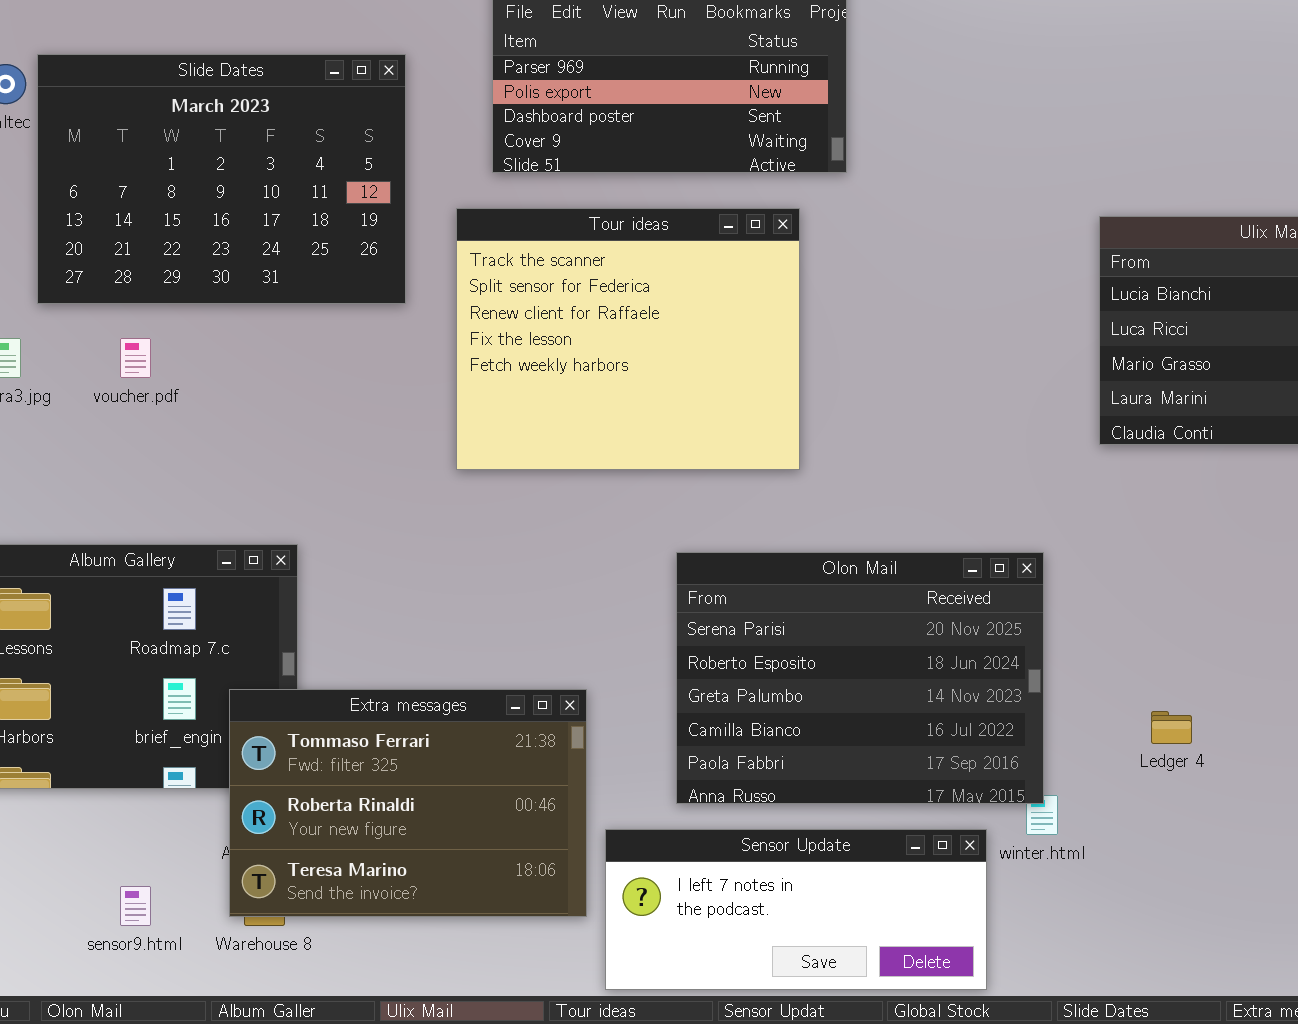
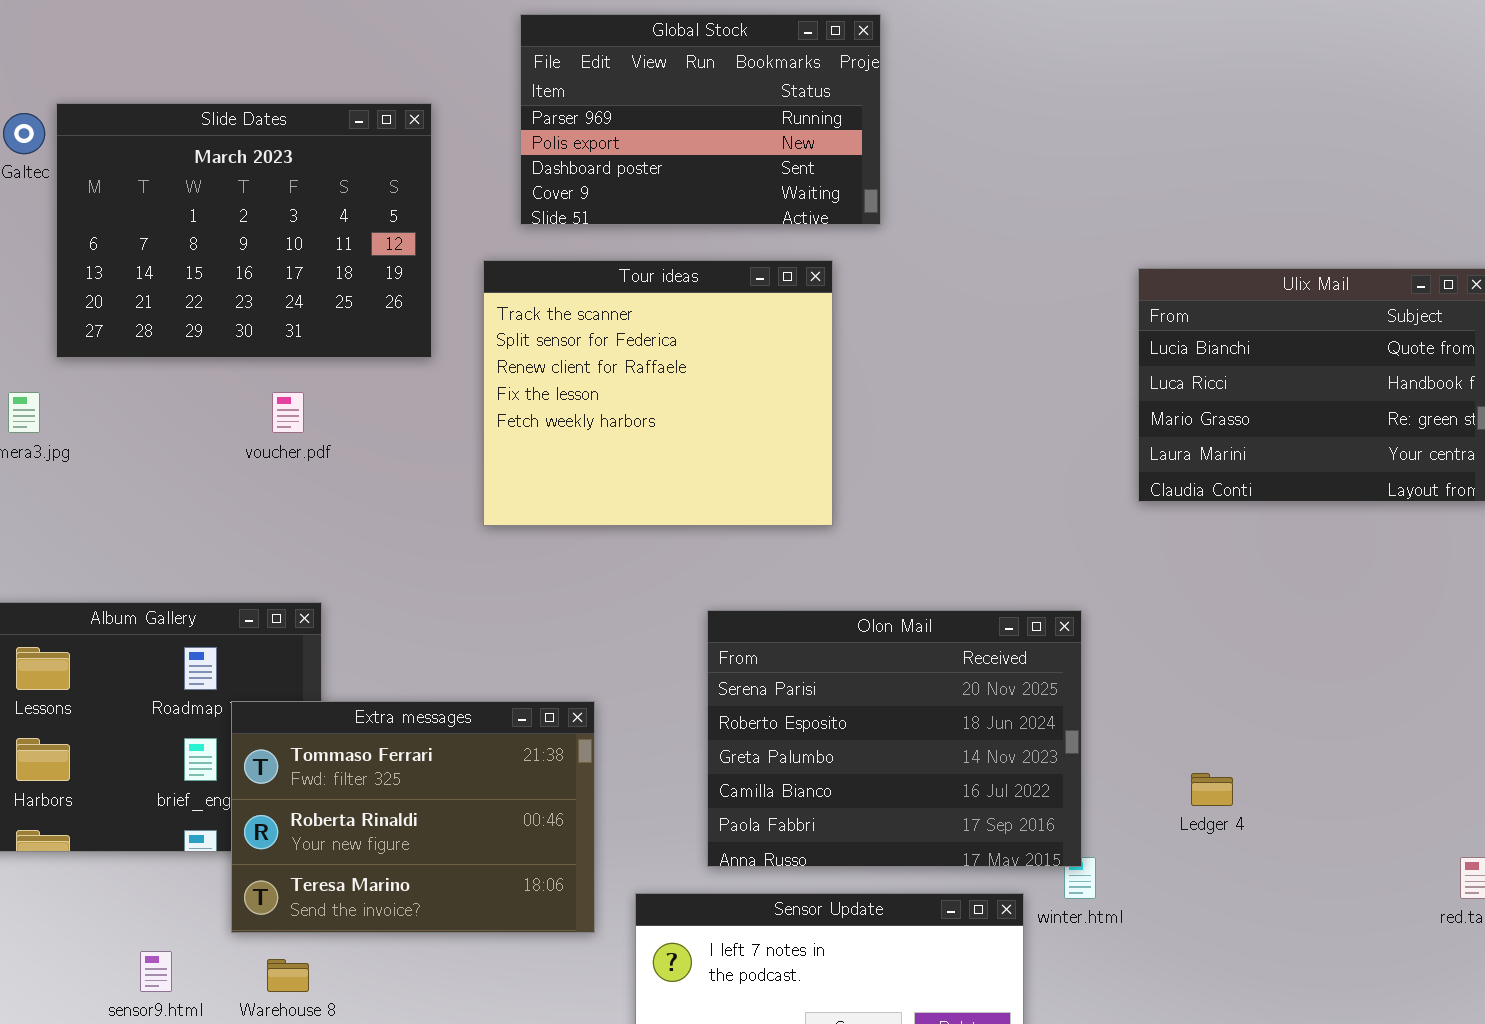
voucher.pdf: [120,338,151,378] -> [272,392,304,433], moved
Extra messages: [229,689,587,917] -> [231,701,595,933], moved

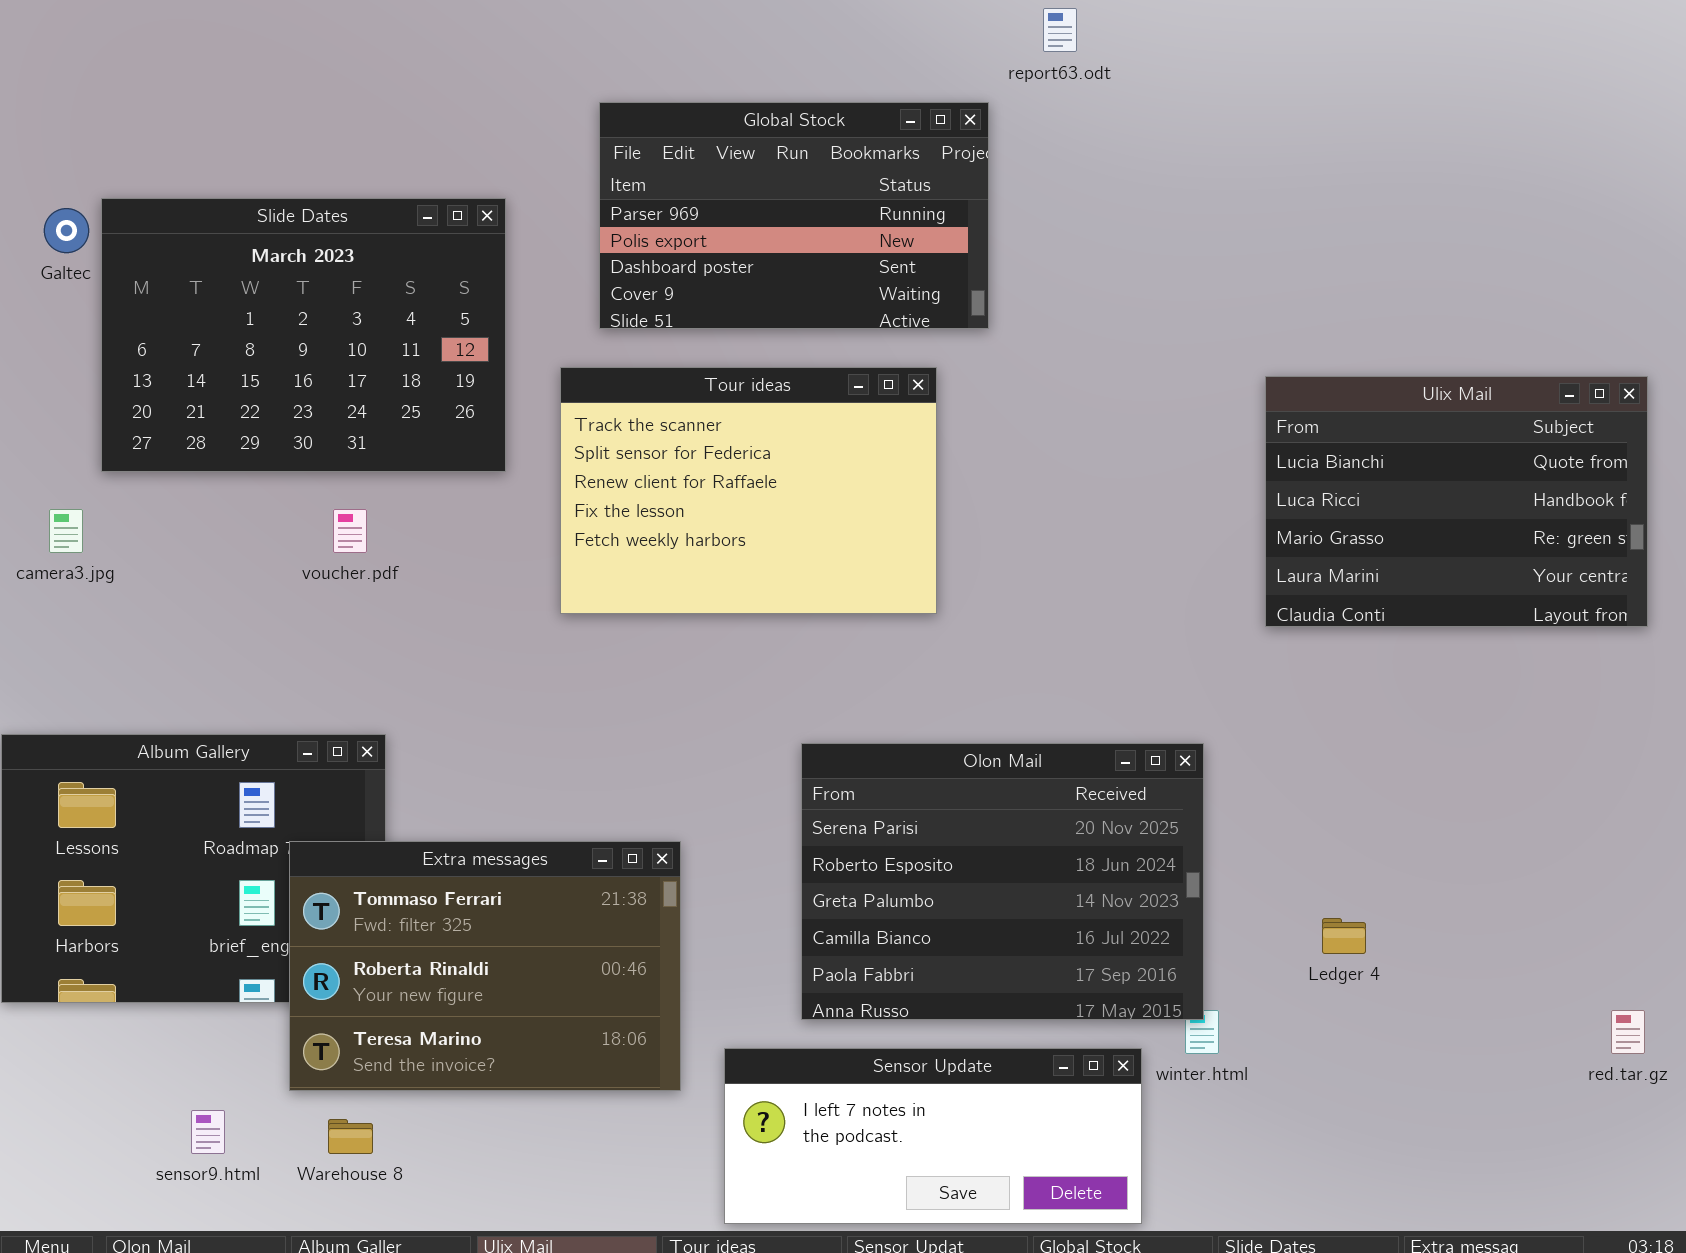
Tour ideas: [483,260,833,526] -> [560,367,937,614], resized

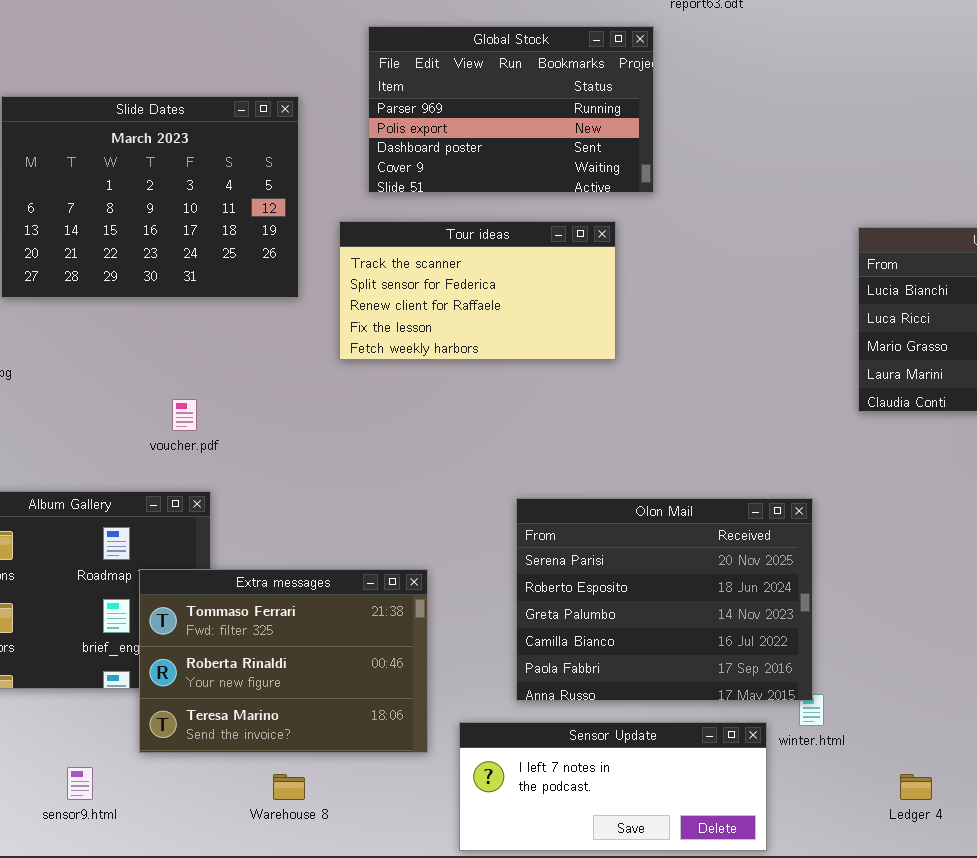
Tour ideas: [560,367,937,614] -> [339,221,616,360], resized
voucher.pdf: [333,509,367,553] -> [172,399,197,431], moved
Ledger 4: [1322,918,1366,954] -> [900,774,932,800], moved
Warehouse 8: [328,1119,373,1154] -> [273,774,305,800], moved

